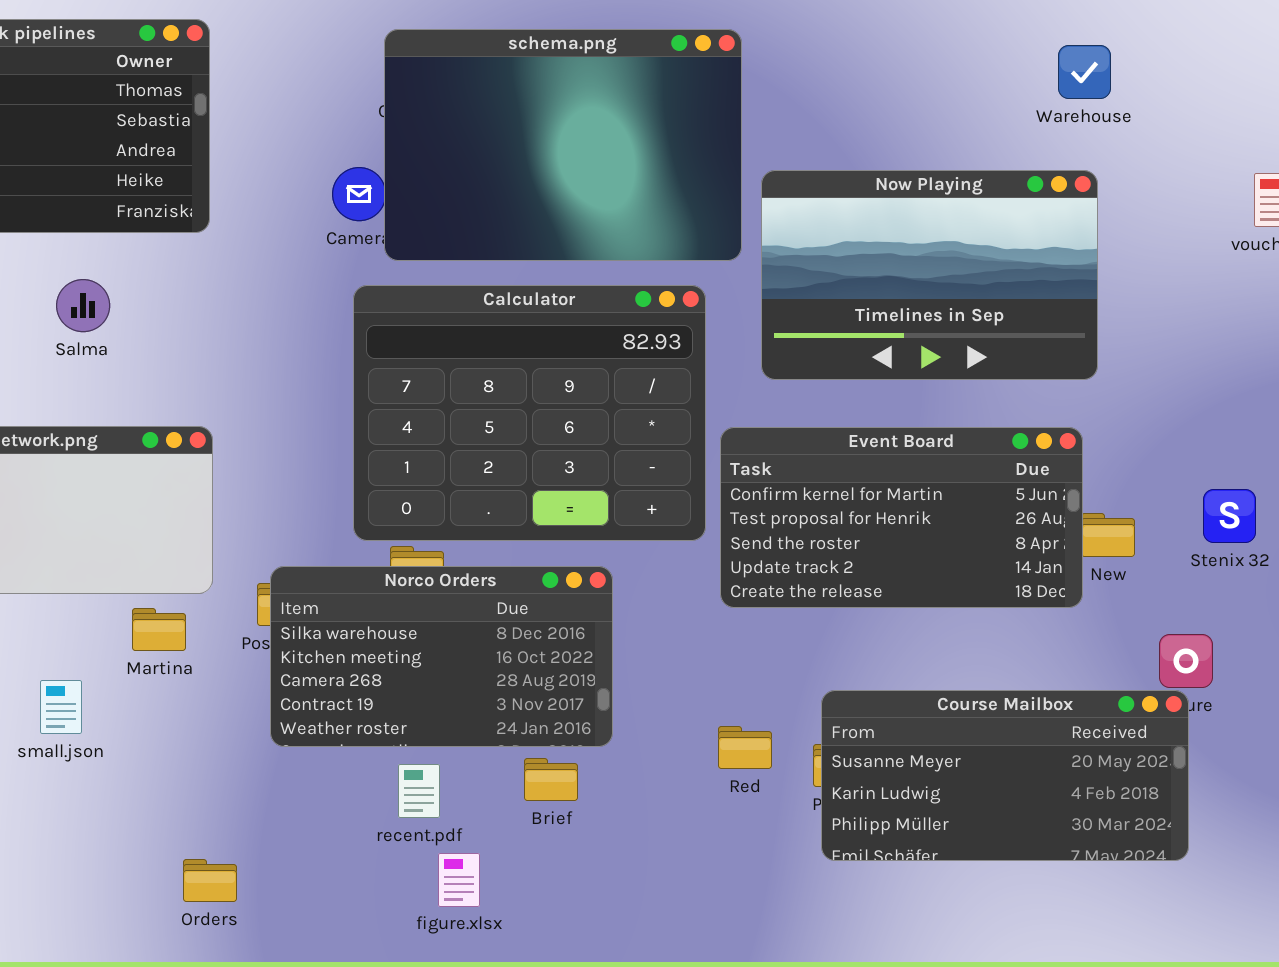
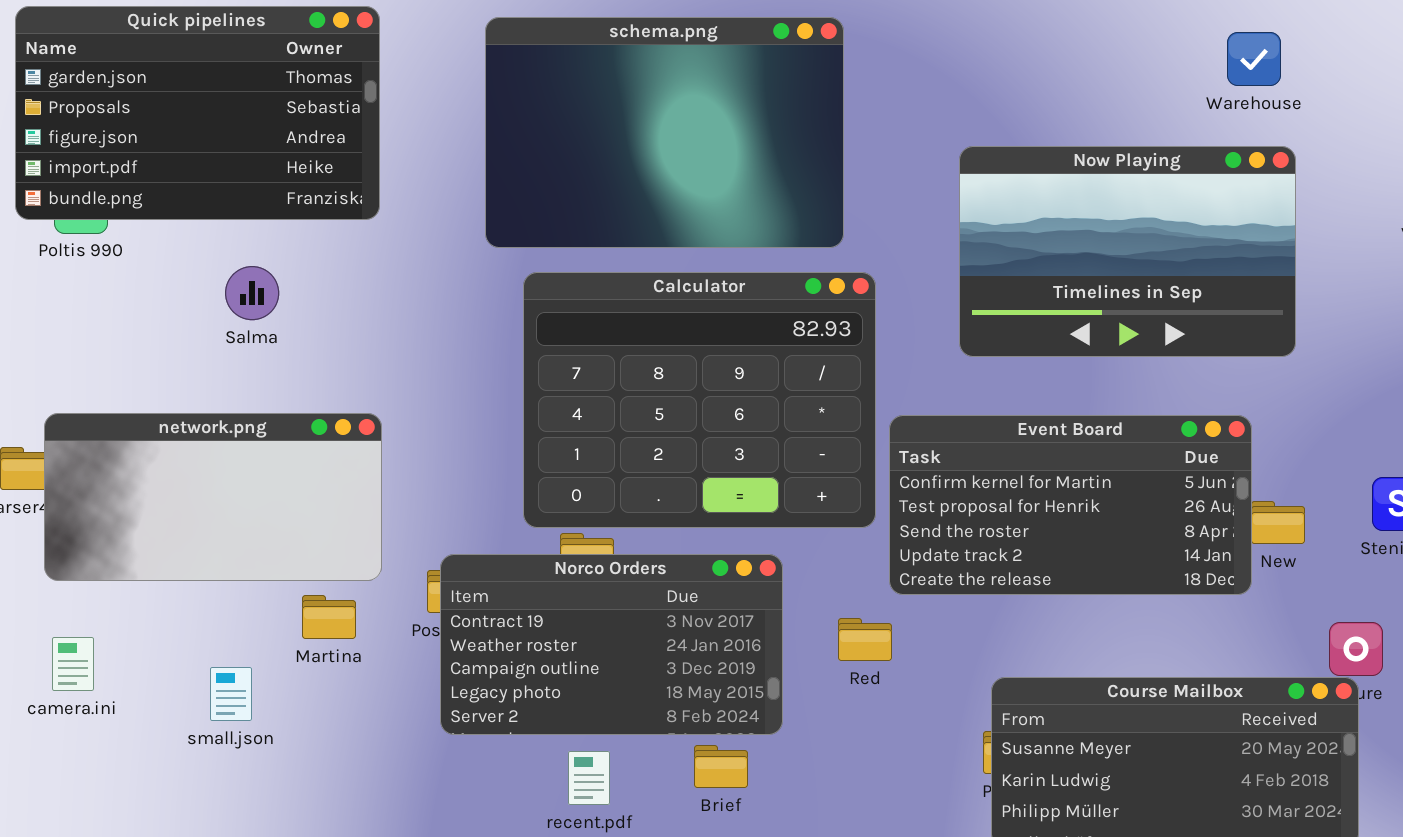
schema.png: [384,29,742,261] -> [485,17,844,248], moved
Now Playing: [761,170,1098,380] -> [959,146,1296,357], moved
Norco Orders: [270,566,613,747] -> [440,554,783,735], scrolled down 3 rows
Red: [718,726,772,769] -> [838,618,892,661], moved

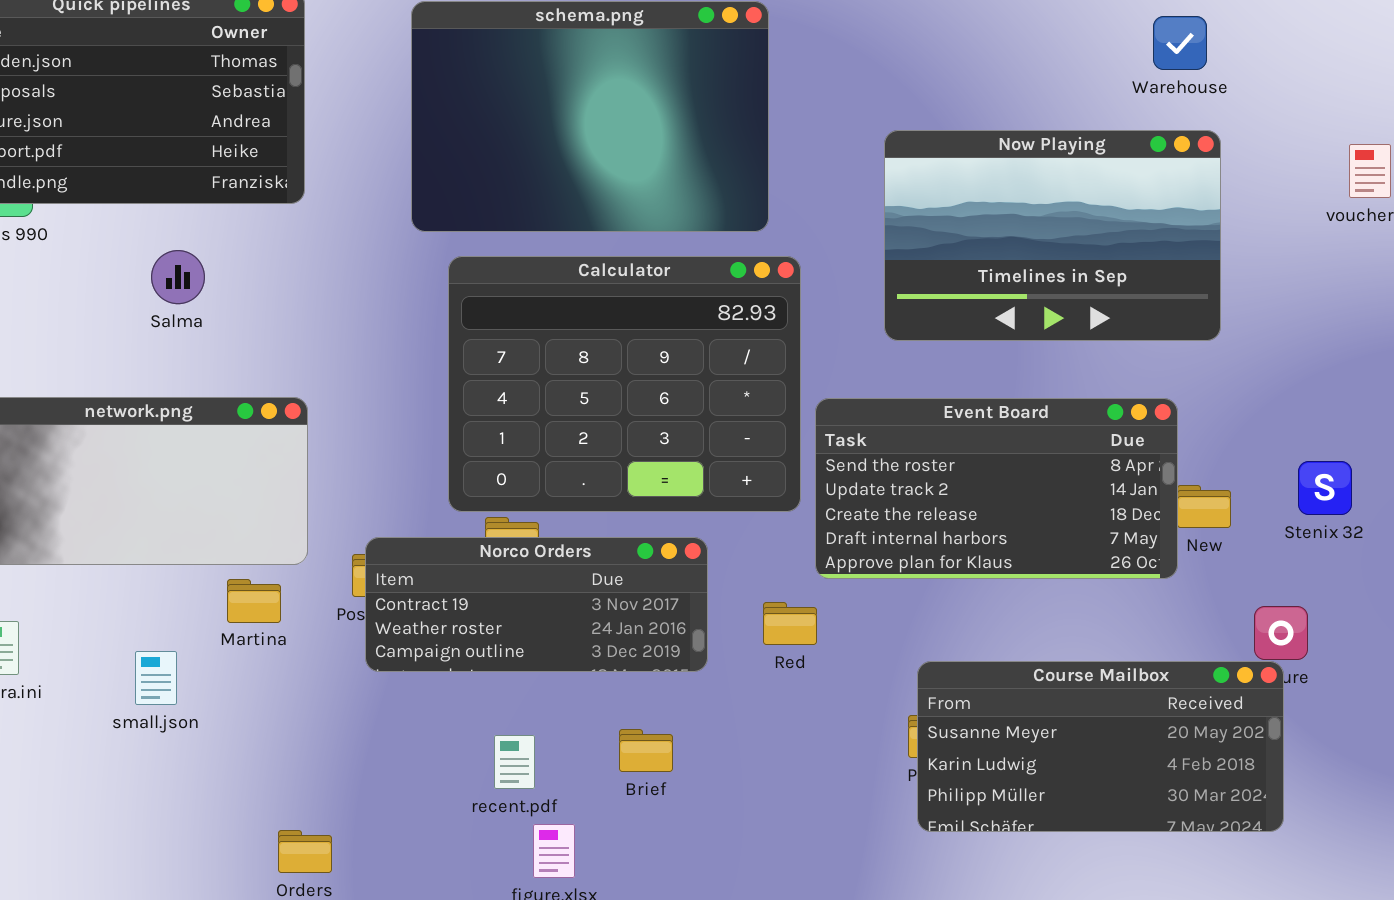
Event Board: [889,415,1252,595] -> [815,398,1178,579], scrolled down 2 rows
Norco Orders: [440,554,783,735] -> [365,537,708,672], resized

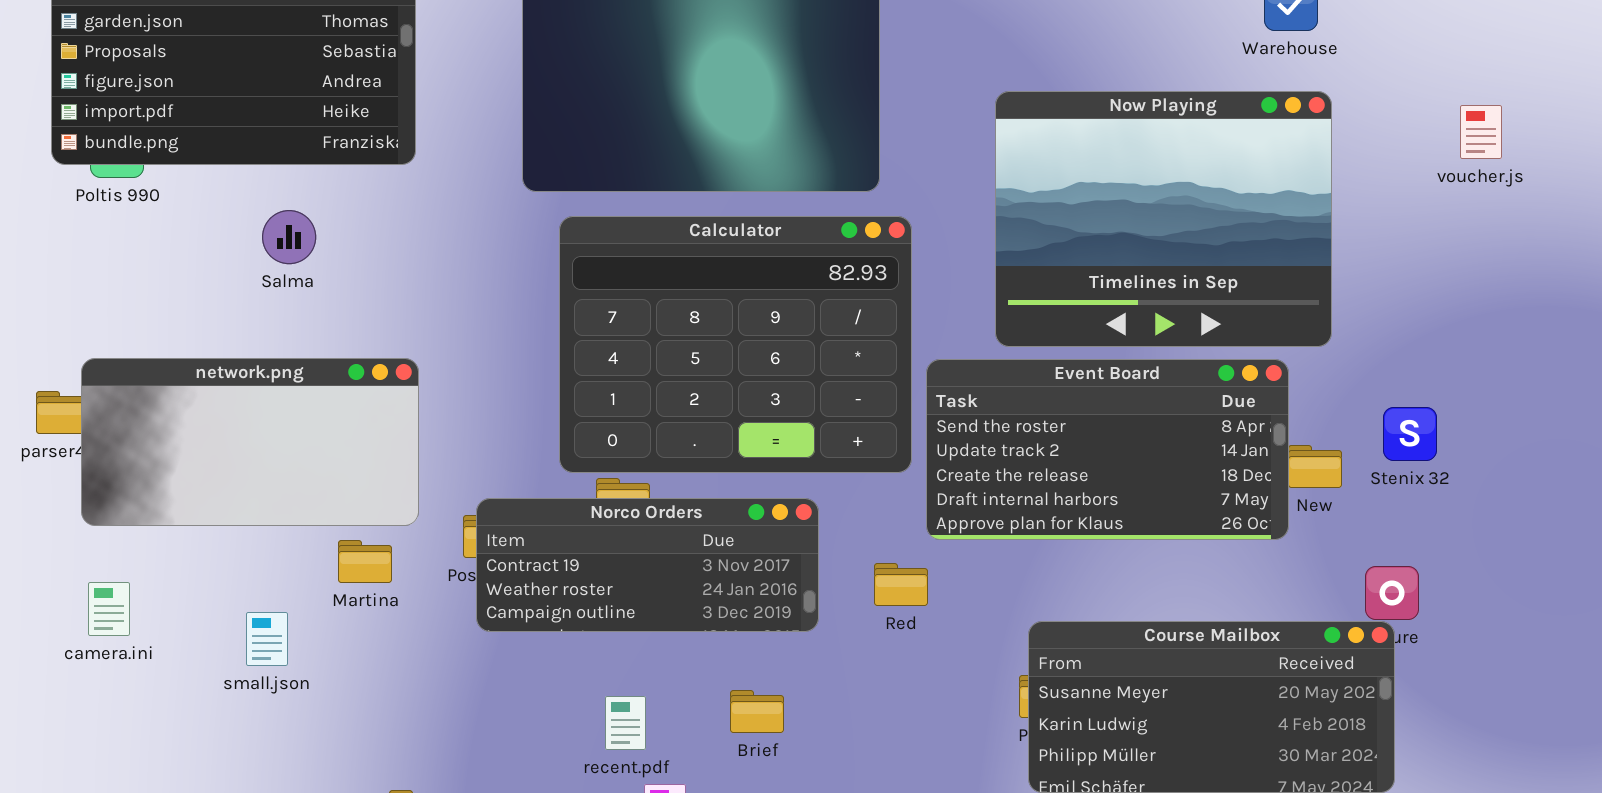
Now Playing: [884,130,1221,341] -> [995,91,1332,347], resized
Stenix 32: [1298,461,1352,515] -> [1383,407,1437,461], moved

